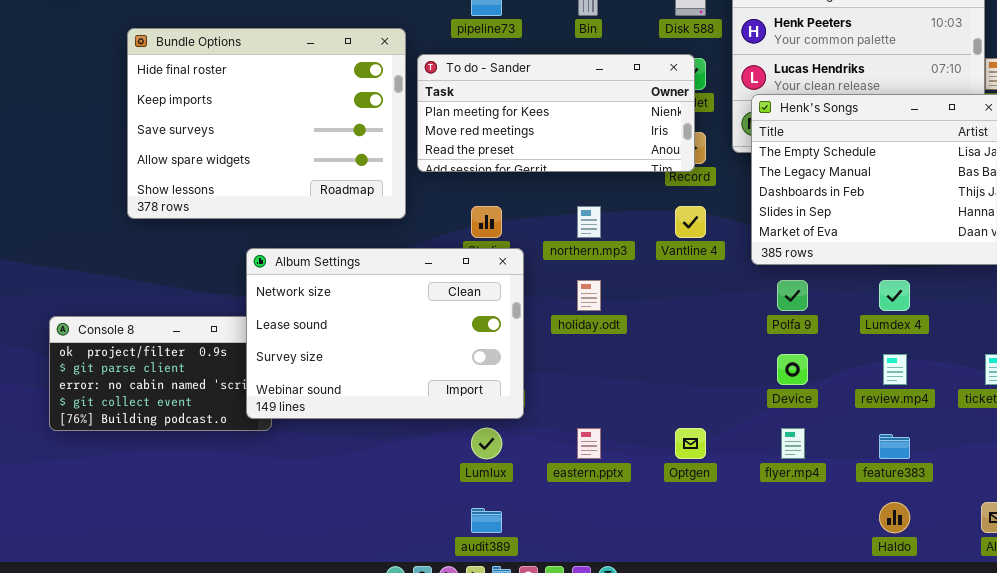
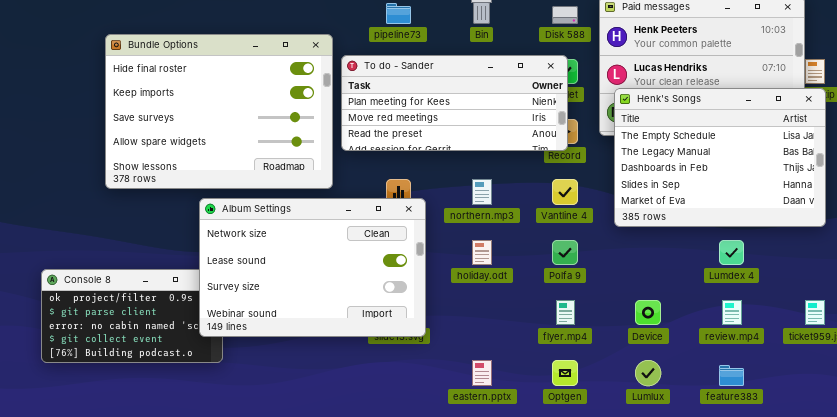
Album Settings: [246,248,524,419] -> [199,198,426,337], moved
Polfa 9: [777,280,808,311] -> [552,240,578,265], moved
Lumlux: [471,428,502,459] -> [635,360,661,386], moved
flyer.mp4: [781,428,805,459] -> [556,300,575,325], moved

